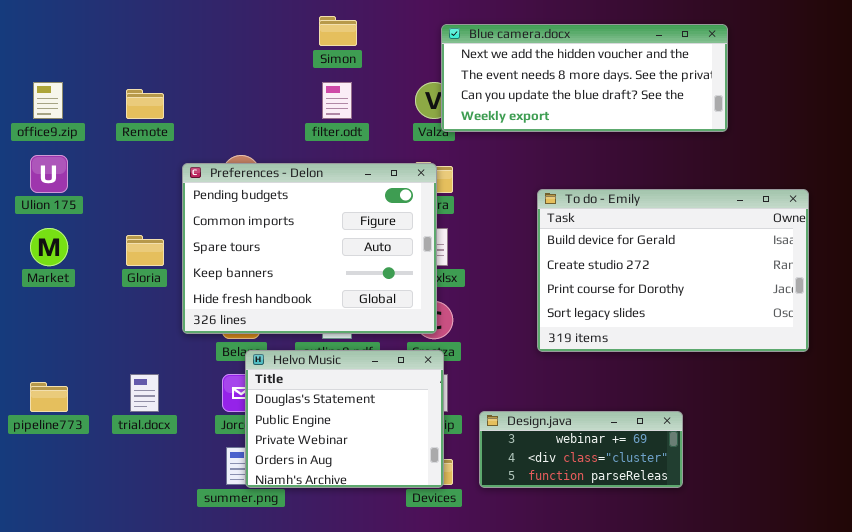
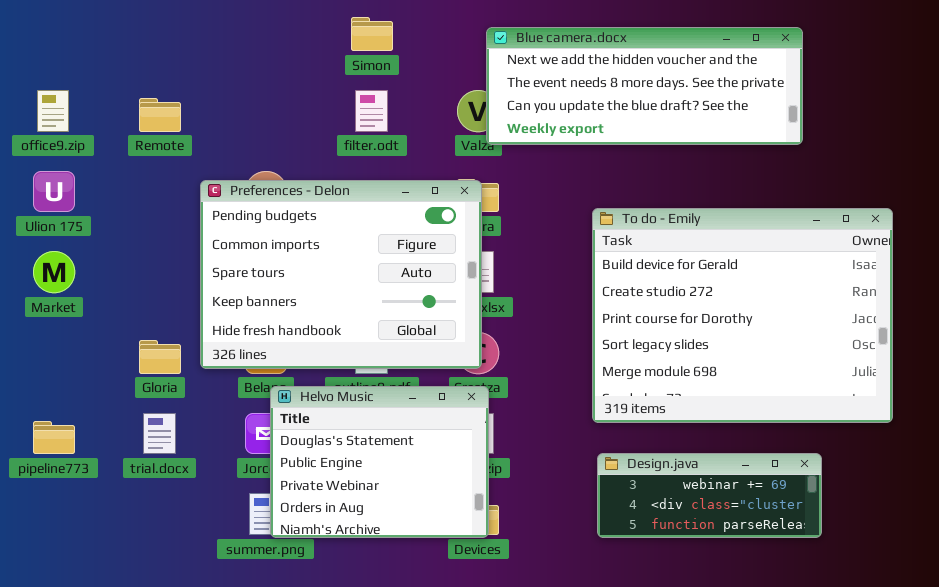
To do - Emily: [537,189,809,352] -> [592,208,893,423], resized
Gloria: [126,235,164,266] -> [139,340,181,374], moved
Design.java: [479,411,683,488] -> [597,453,822,538], moved

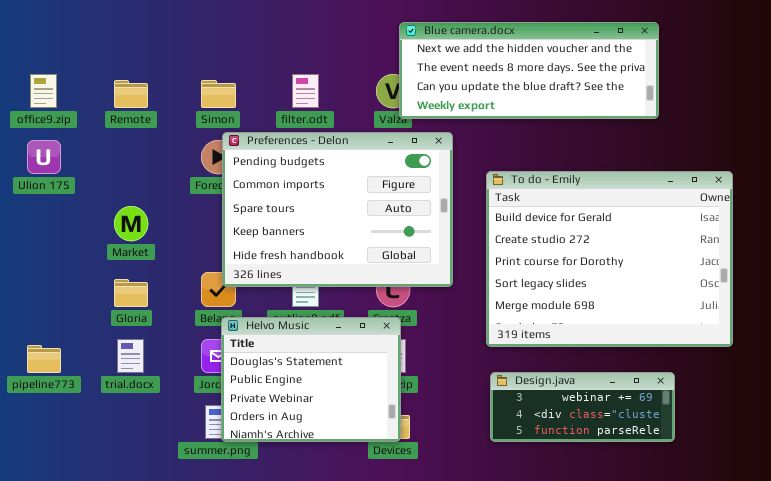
Simon: [351,17,393,51] -> [201,80,236,108], moved
Preferences - Delon: [200,180,482,369] -> [222,132,453,287], moved
Market: [33,251,75,293] -> [114,206,148,241], moved

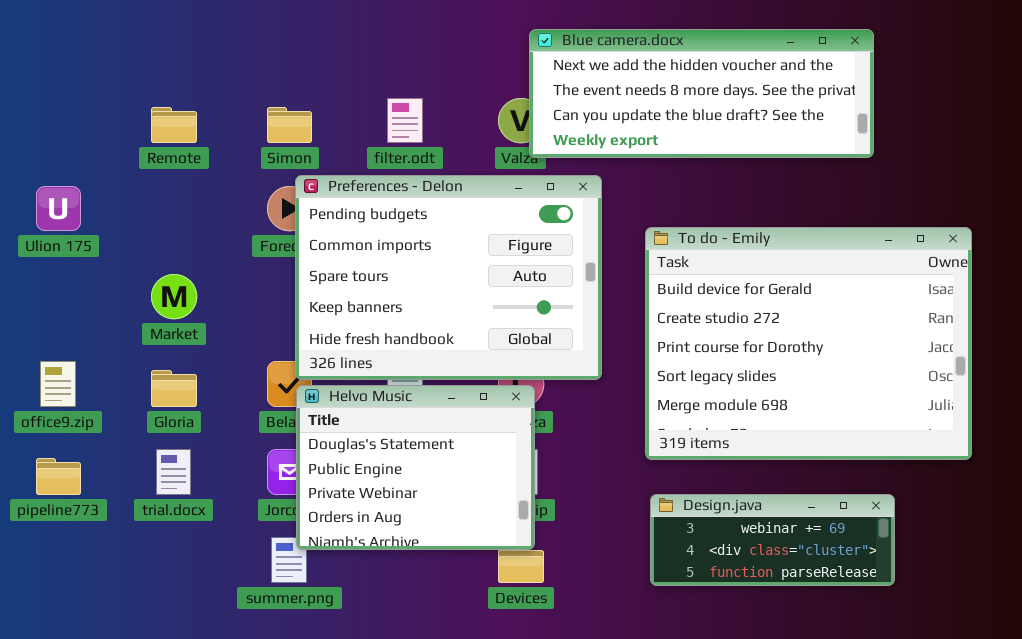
office9.zip: [30,74,57,108] -> [40,361,76,407], moved
Helvo Music: [221,317,401,442] -> [296,385,535,550], moved

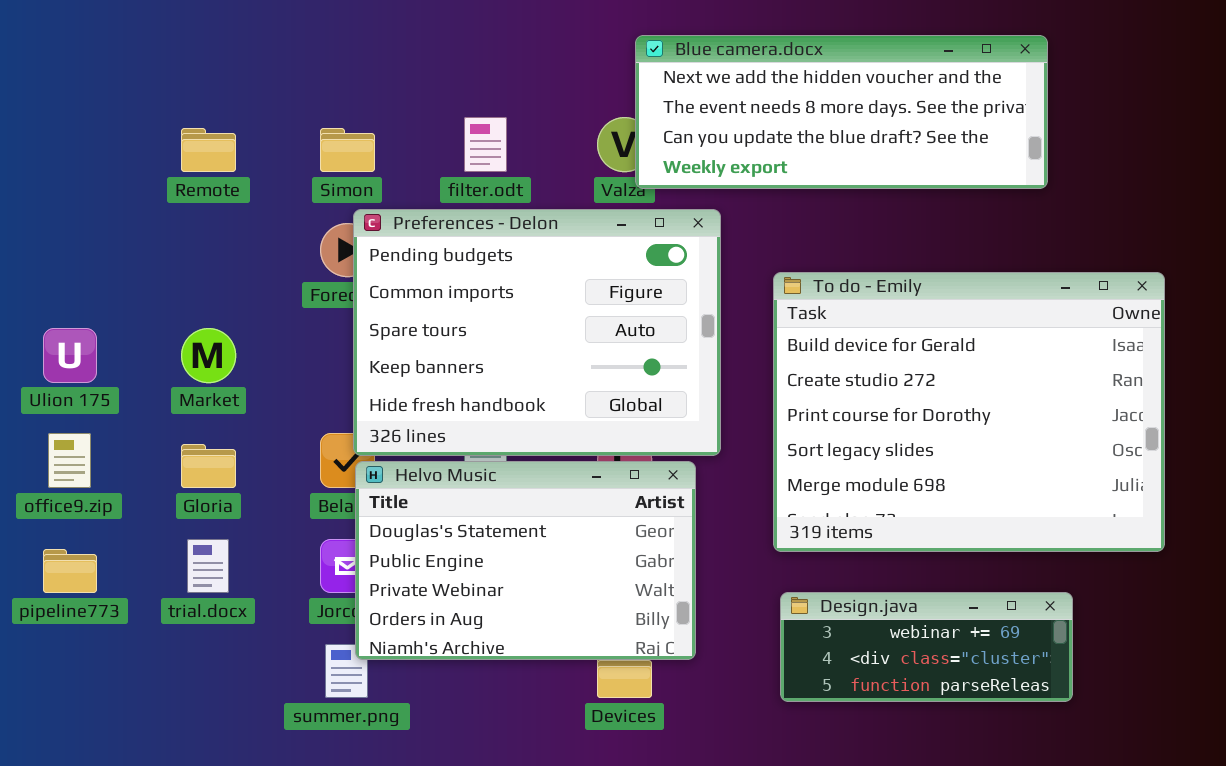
Ulion 175: [36,186,81,231] -> [43,328,97,383], moved
Helvo Music: [296,385,535,550] -> [355,461,696,660], resized

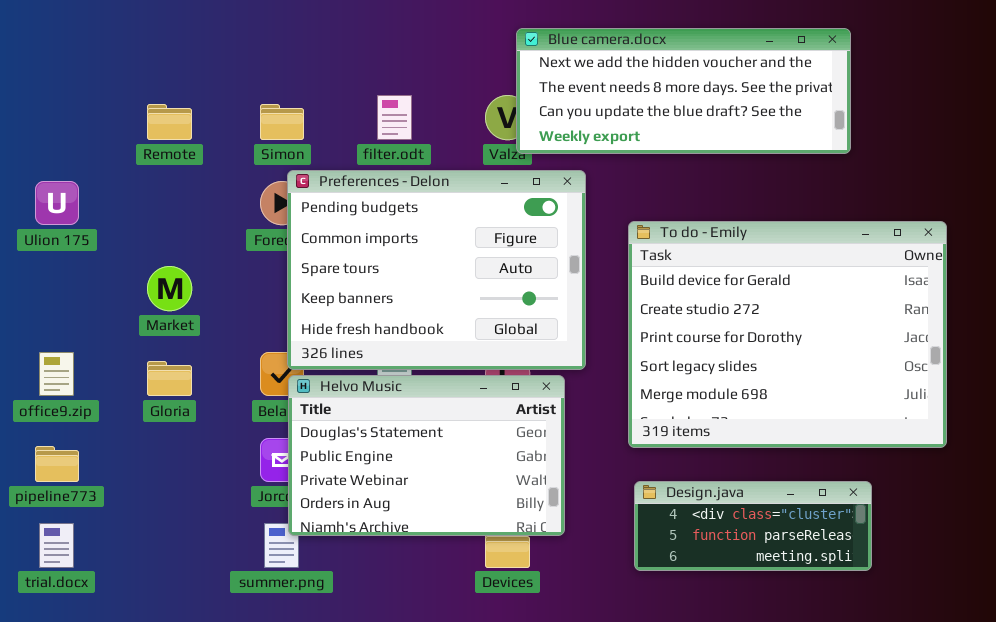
Ulion 175: [43,328,97,383] -> [35,181,79,225], moved
trial.docx: [187,539,229,593] -> [39,523,74,568], moved
Design.java: [780,592,1073,702] -> [634,481,872,571], scrolled down 1 row

